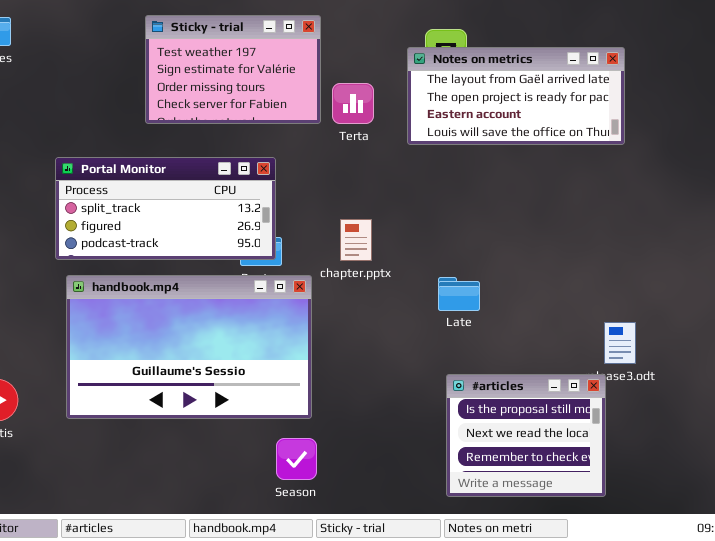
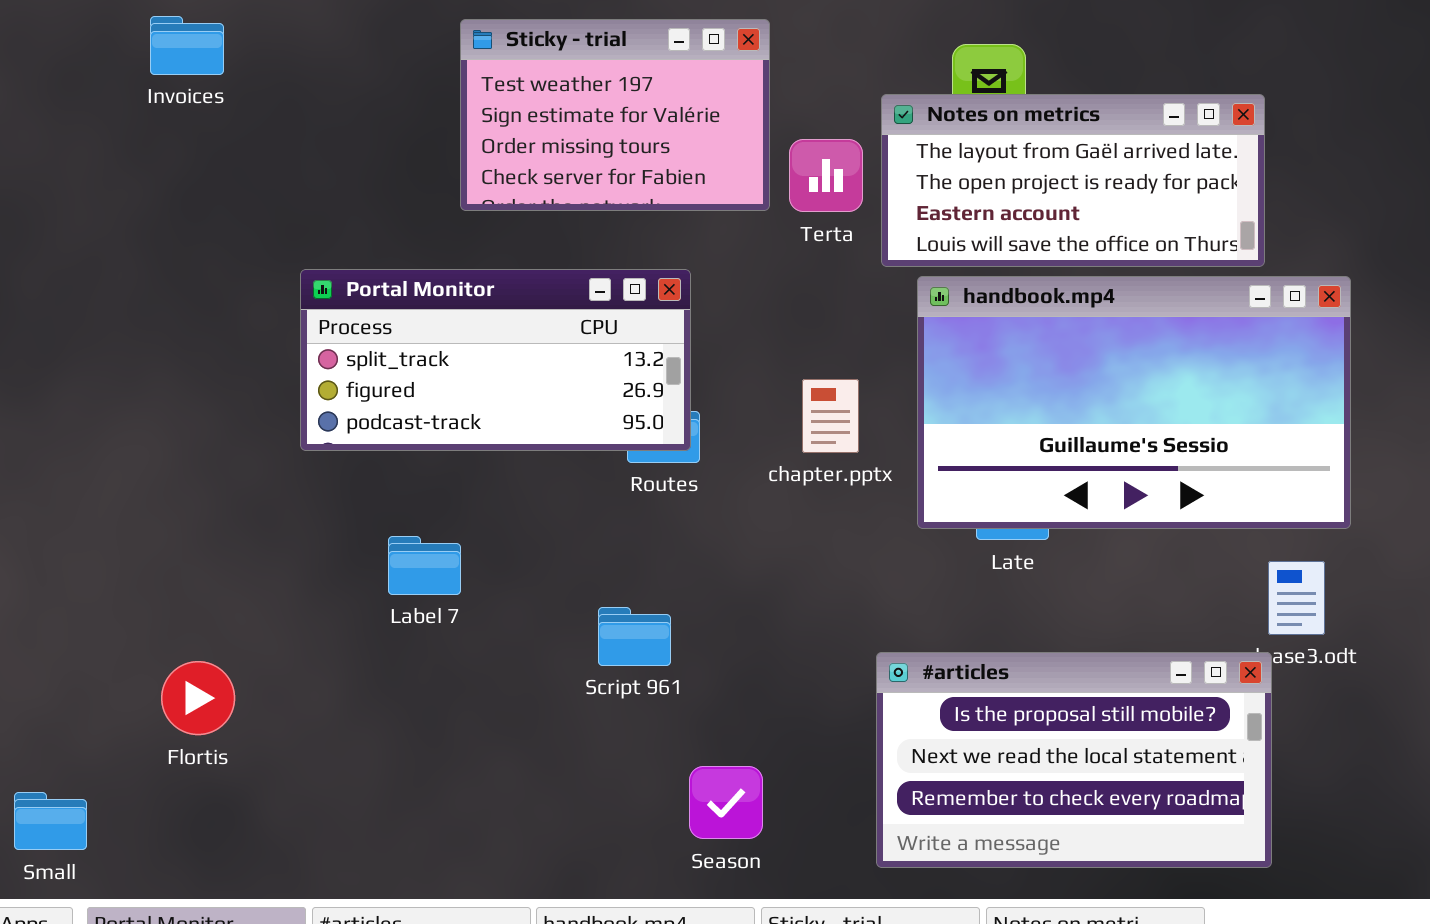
Notes on metrics: [407,47,625,145] -> [881,94,1265,267], moved
handbook.mp4: [66,275,312,419] -> [917,276,1351,529], moved
#articles: [446,374,606,497] -> [876,652,1272,868], resized

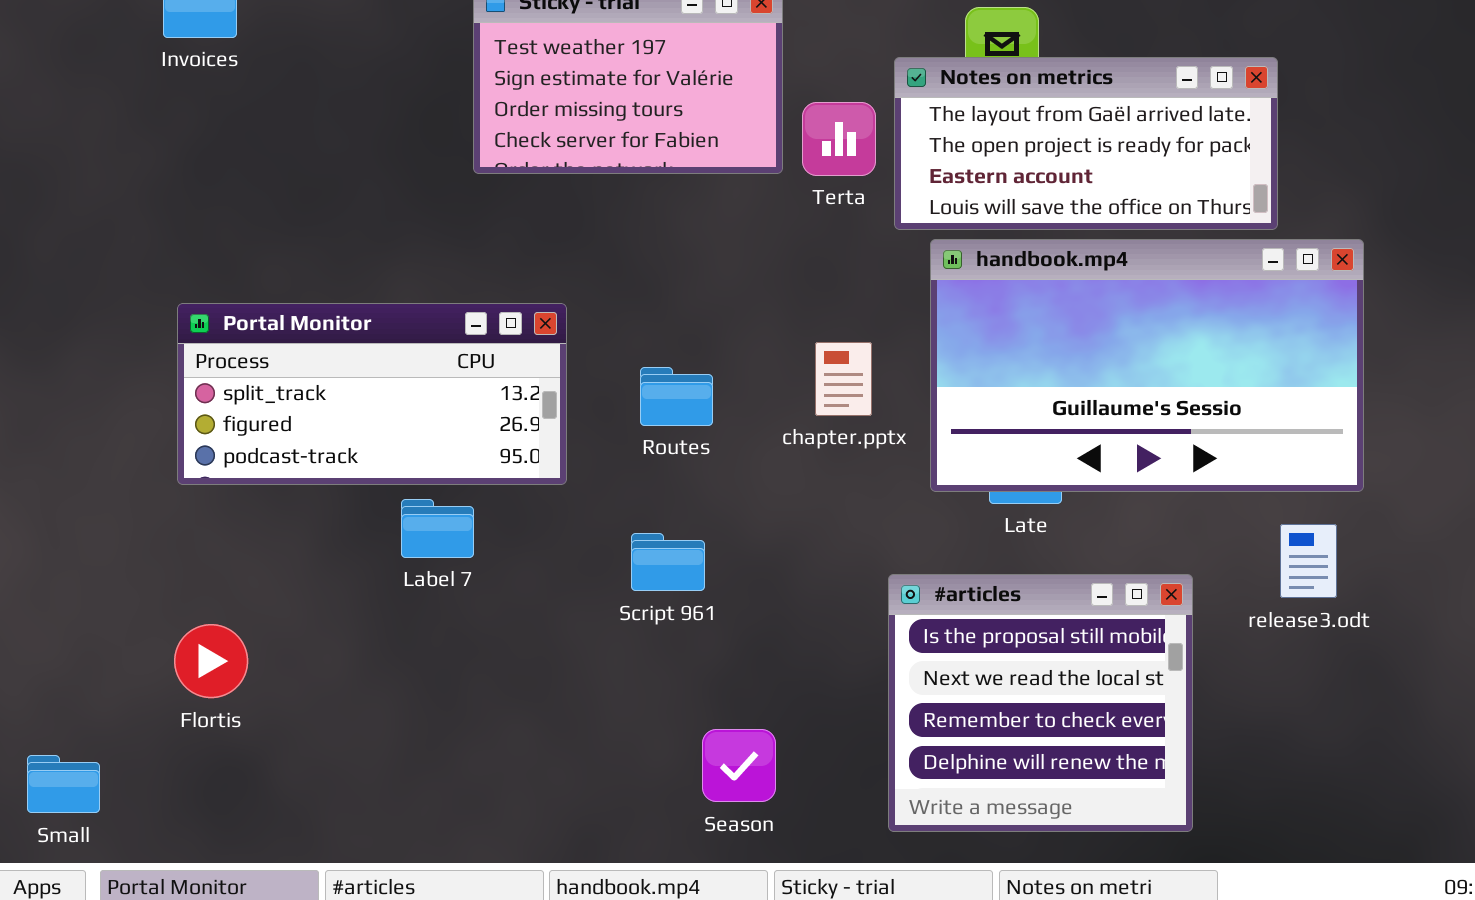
Portal Monitor: [300,269,691,451] -> [177,303,567,485], moved
Script 961: [598,607,671,666] -> [631,533,705,591], moved
#articles: [876,652,1272,868] -> [888,574,1193,832], resized

